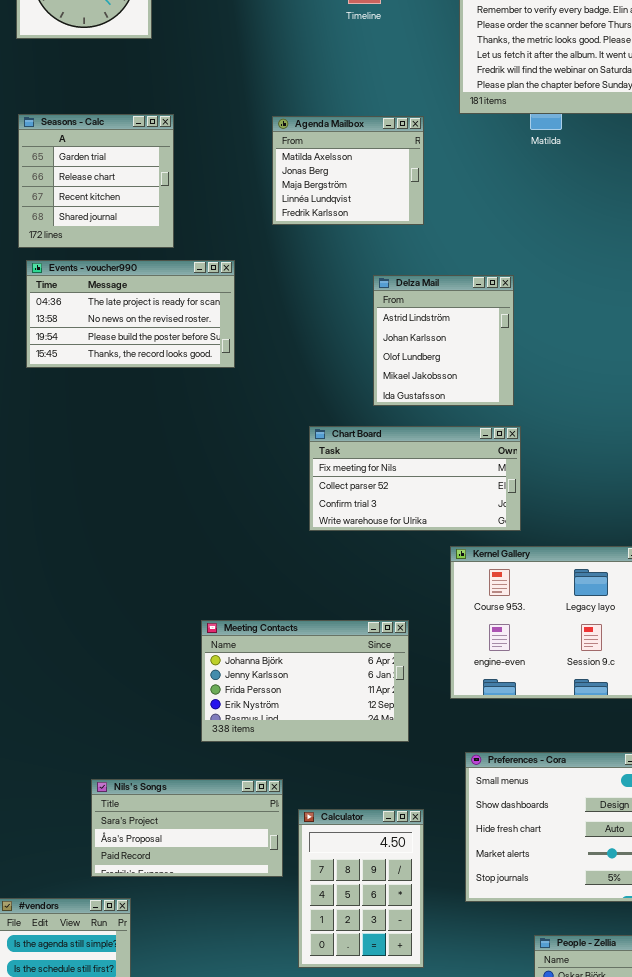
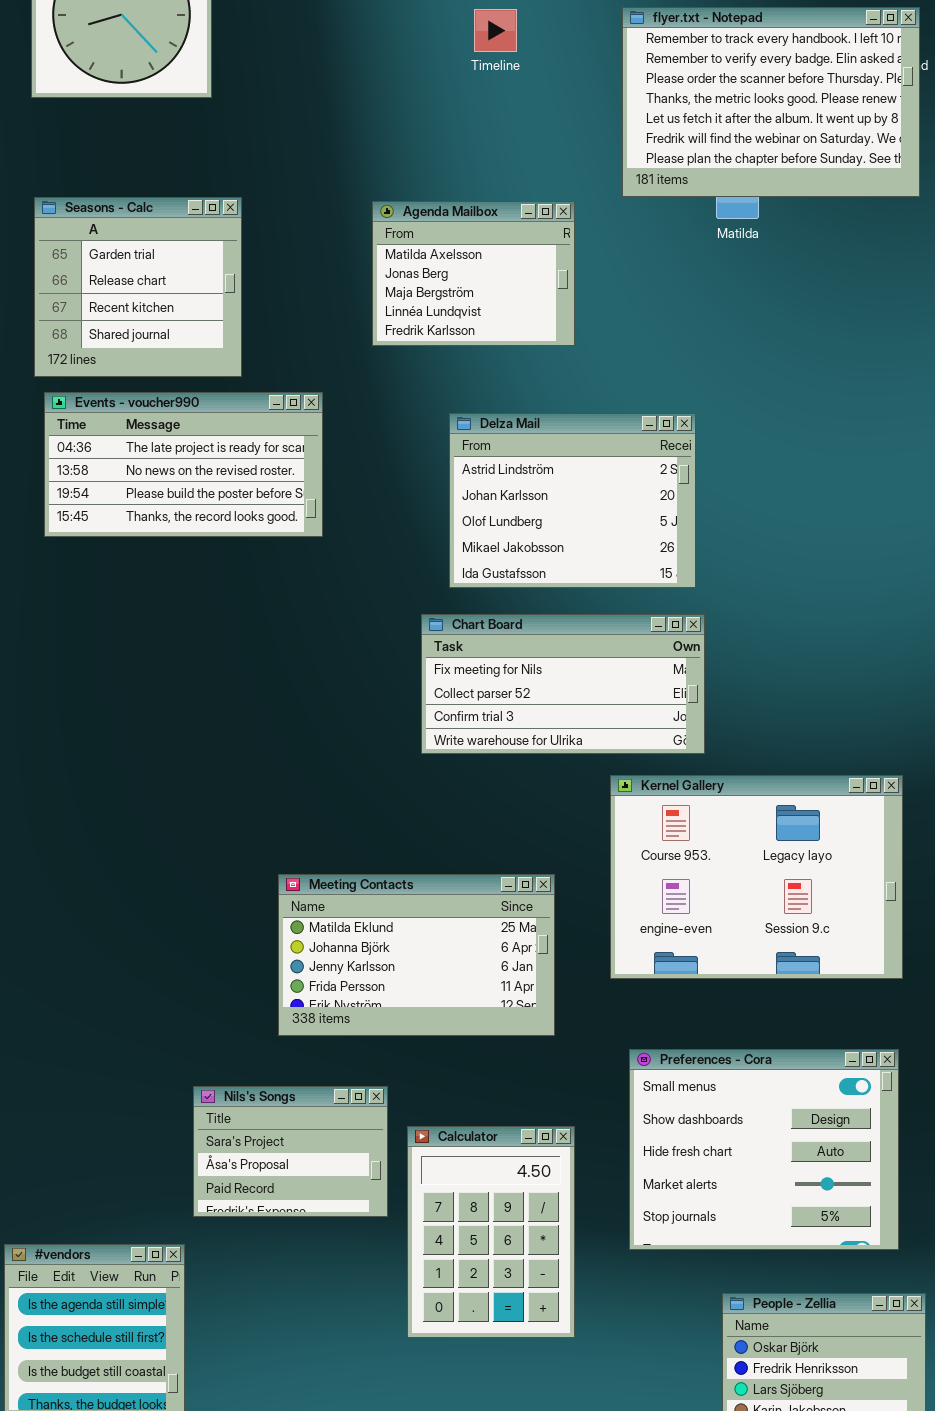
Delza Mail: [373,275,514,406] -> [449,413,696,588], resized
Meeting Contacts: [201,620,409,742] -> [278,874,555,1036], scrolled up 1 row
Nils's Songs: [91,779,283,877] -> [193,1086,388,1217], resized

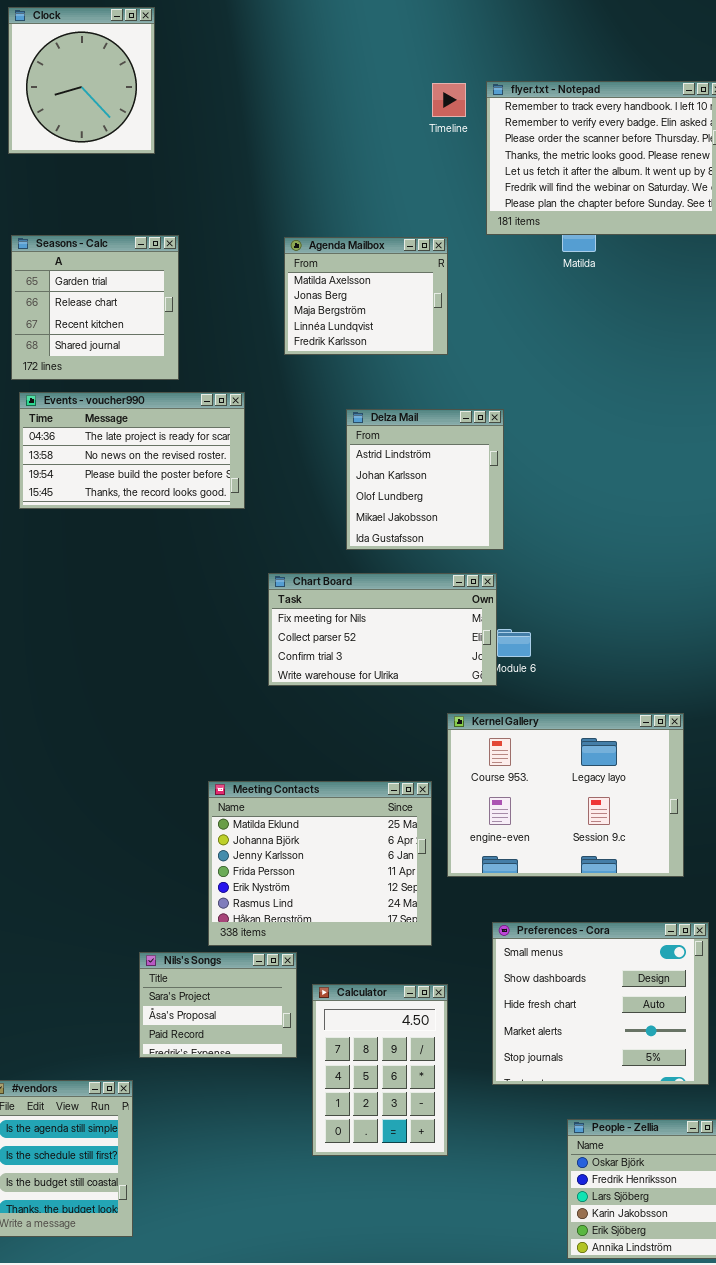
Timeline: [474,9,517,52] -> [432,83,466,117], moved
Delza Mail: [449,413,696,588] -> [346,409,504,550], resized
Chart Board: [421,614,705,754] -> [268,573,497,686], moved
Kernel Gallery: [610,775,903,979] -> [447,713,684,877], moved
Meeting Contacts: [278,874,555,1036] -> [208,781,432,946], resized

